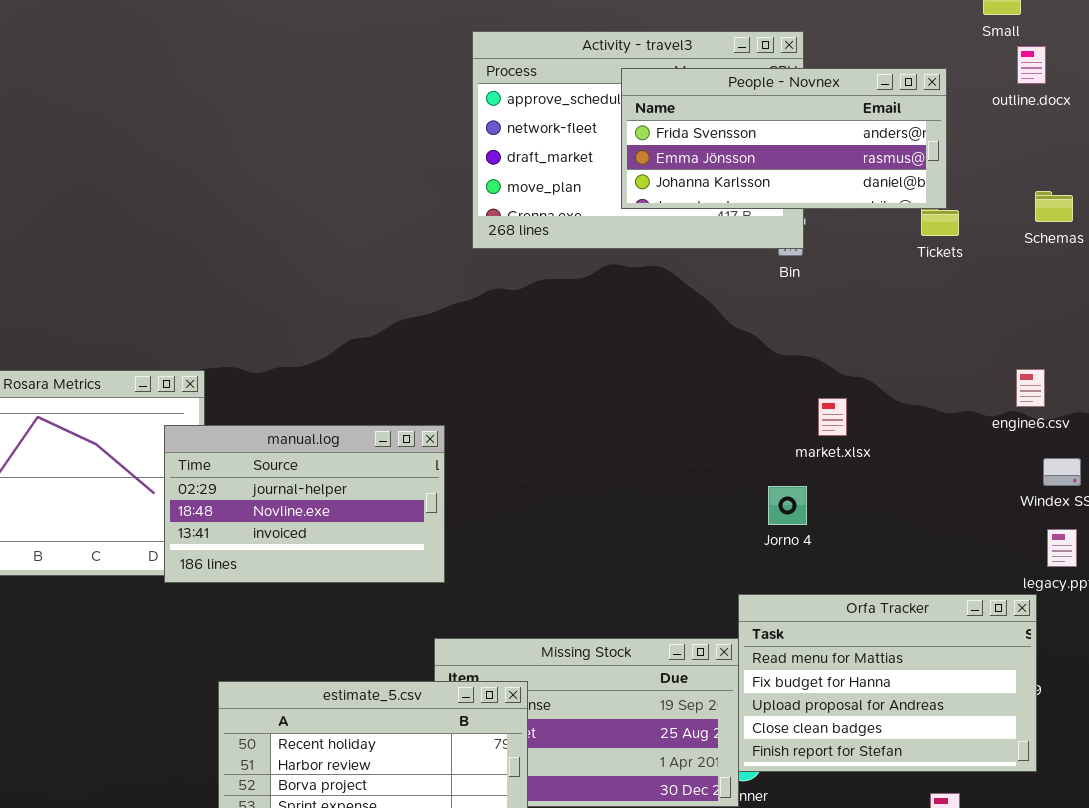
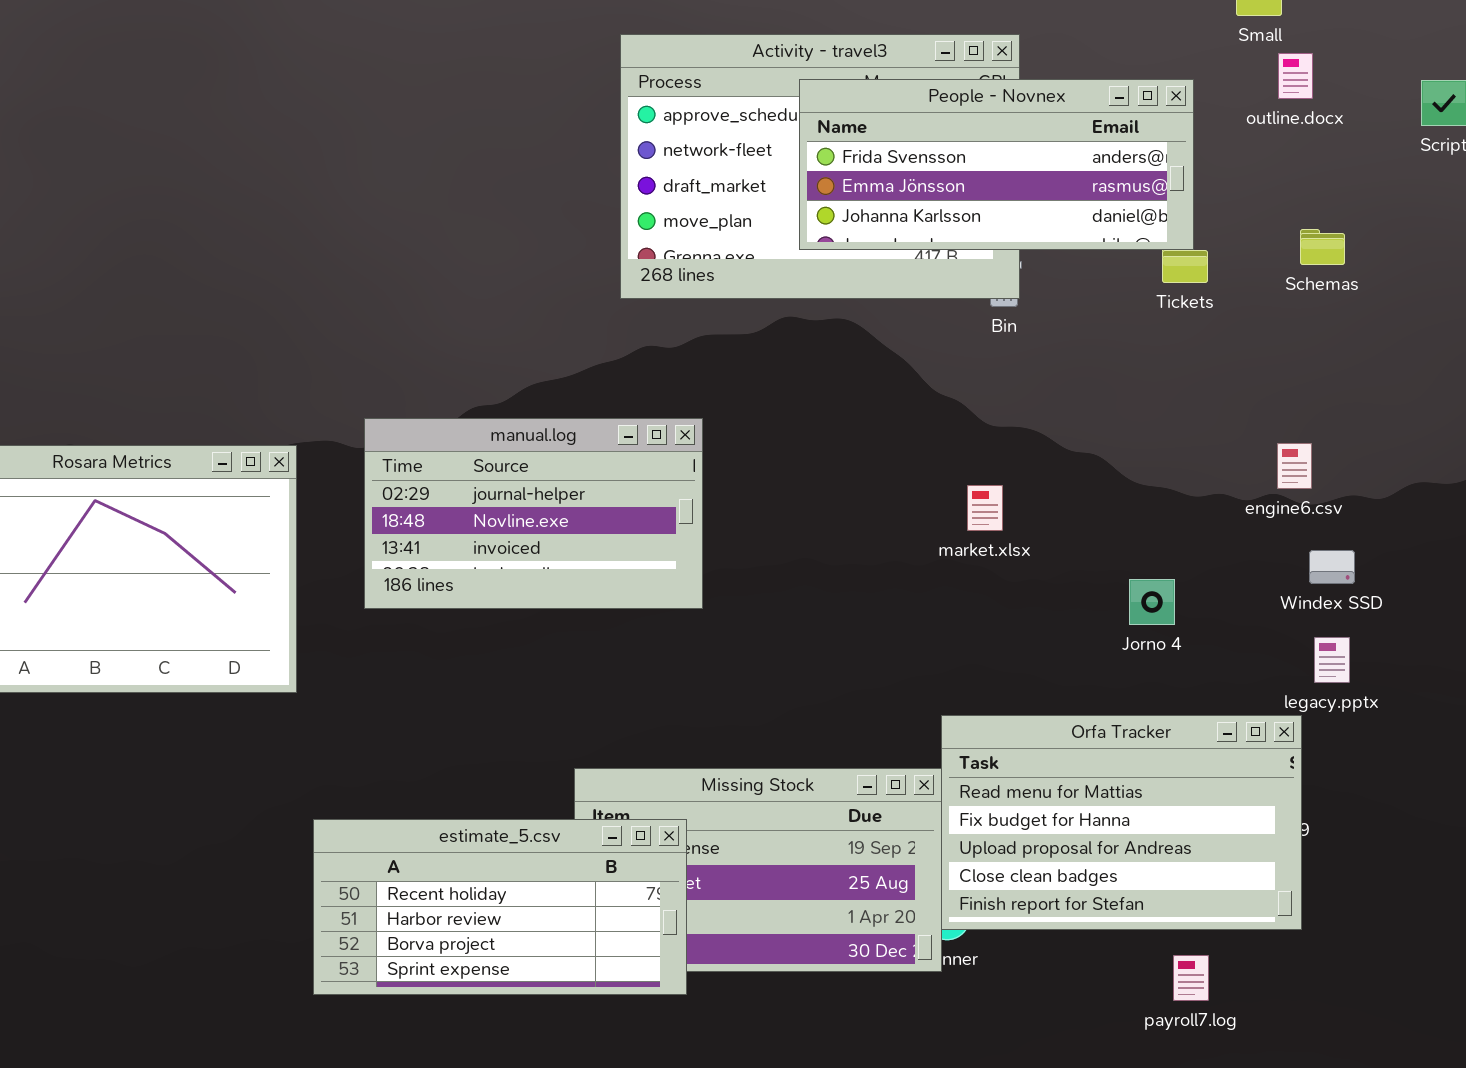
market.xlsx: [818,398,847,436] -> [967,485,1003,531], moved
manual.log: [164,425,445,583] -> [364,418,703,609], moved
Jorno 4: [768,486,807,525] -> [1129,579,1175,625], moved

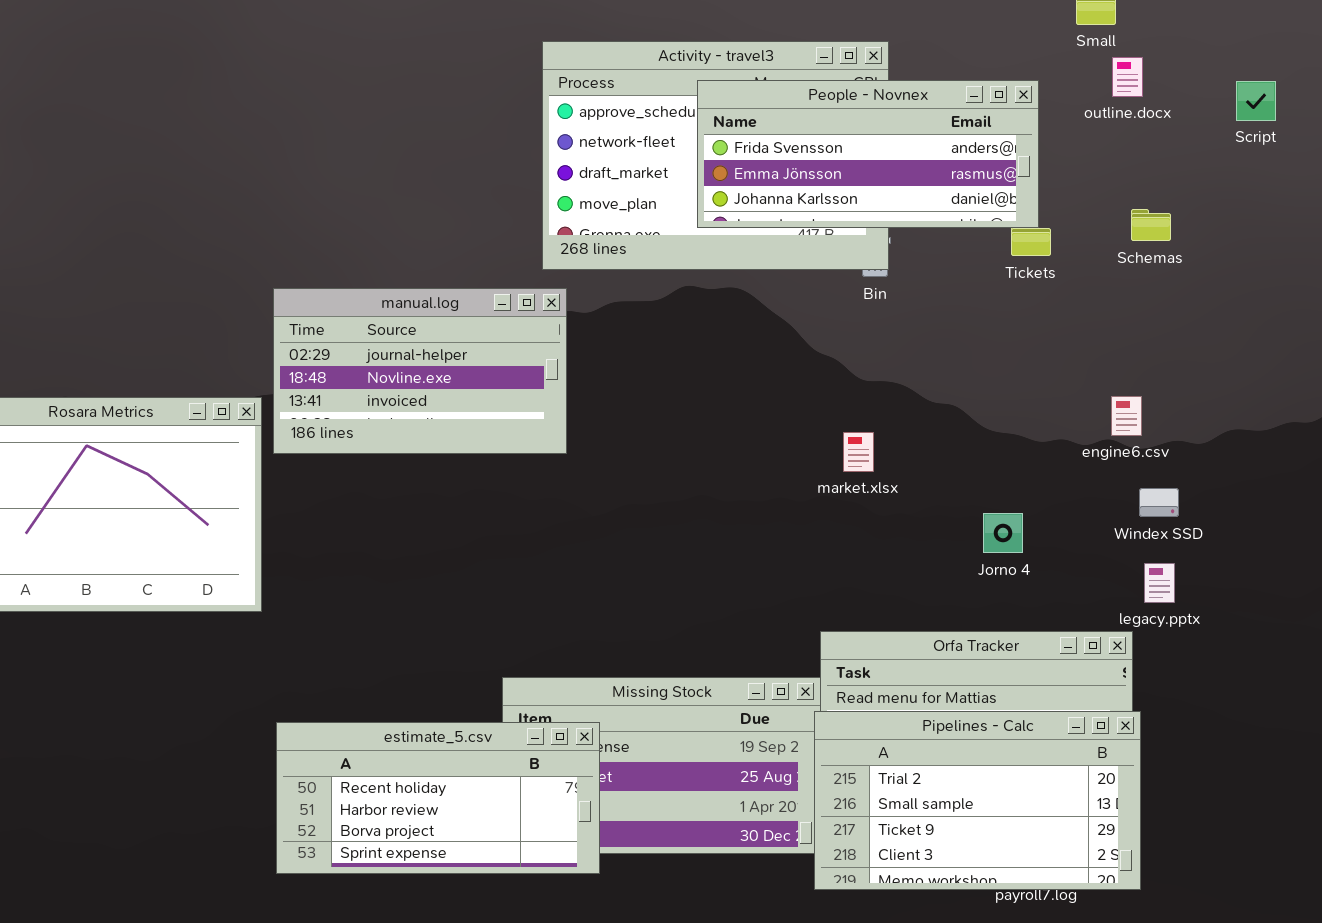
manual.log: [364,418,703,609] -> [273,288,567,454], moved
Pipelines - Calc: none -> [814,711,1141,890], opened

